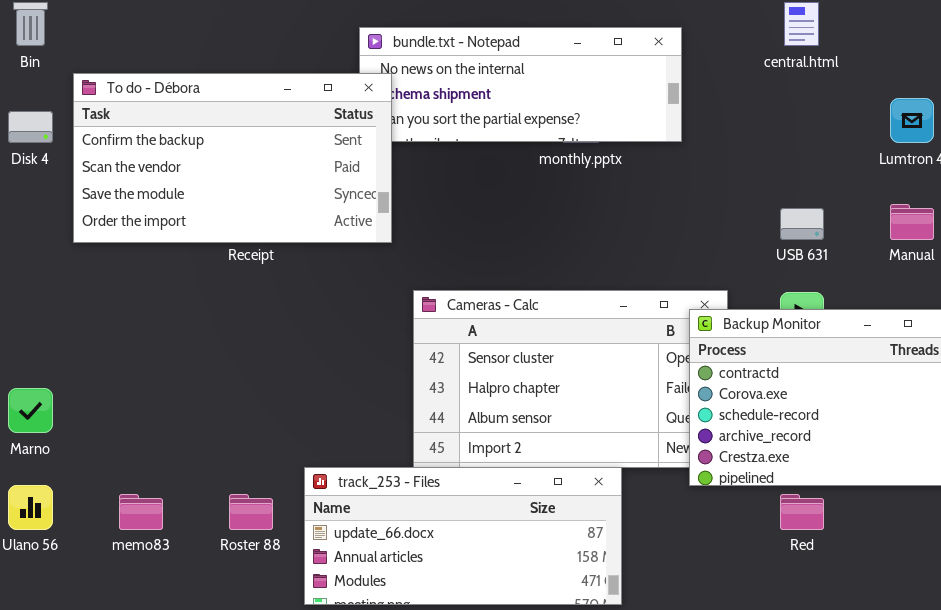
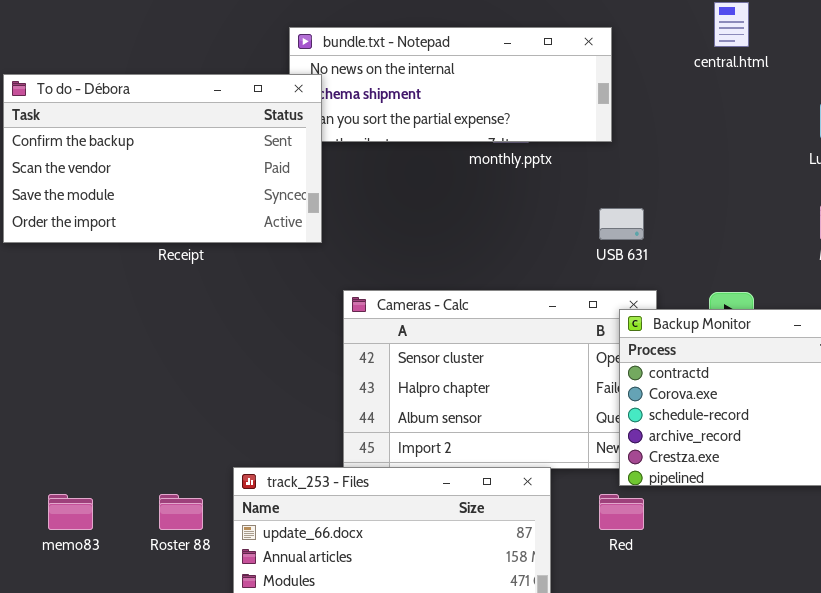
USB 631: [780,208,824,240] -> [599,208,644,240], moved
Red: [780,494,824,530] -> [599,494,644,530], moved

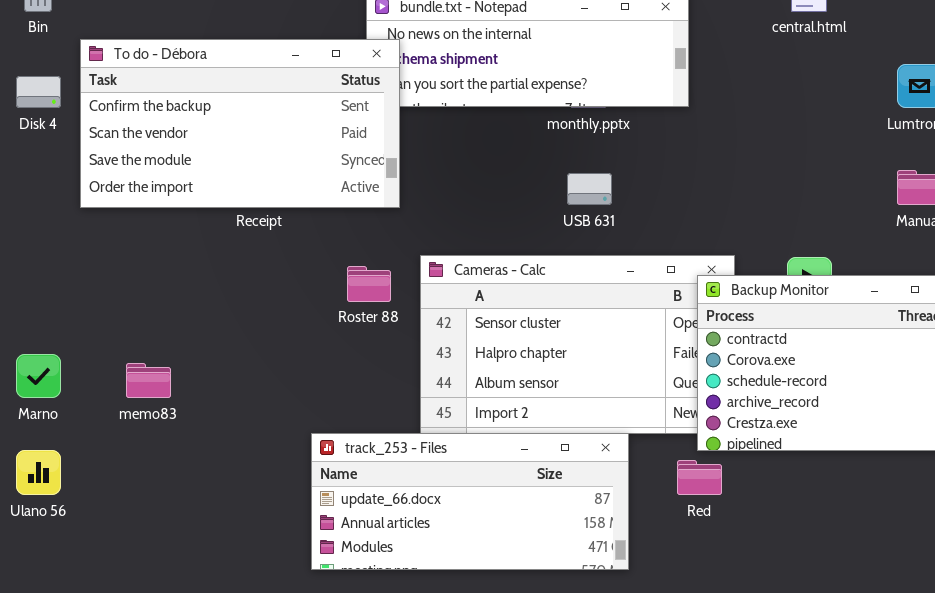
USB 631: [599,208,644,240] -> [567,173,612,205], moved
memo83: [48,494,93,530] -> [126,363,171,398], moved
Roster 88: [159,494,203,530] -> [347,266,391,302], moved

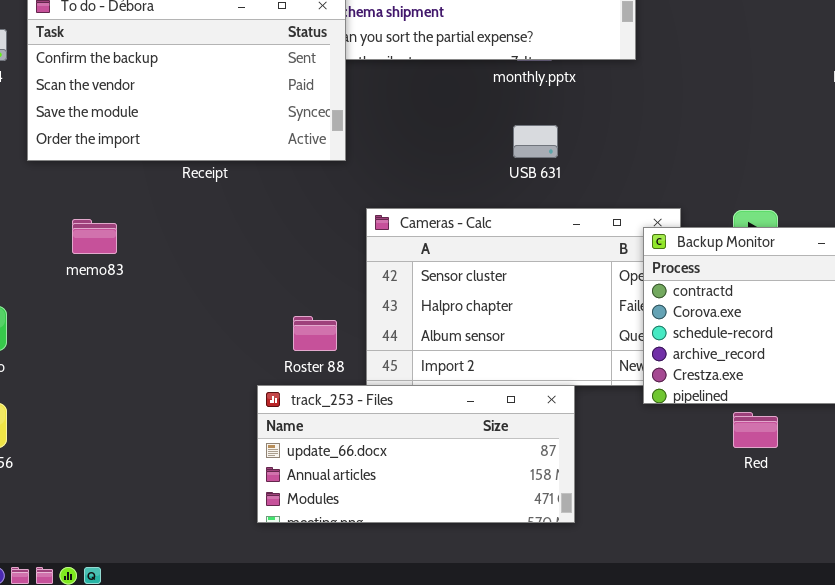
Roster 88: [347,266,391,302] -> [293,316,337,351], moved
memo83: [126,363,171,398] -> [72,219,117,254], moved
Red: [677,460,722,495] -> [733,412,778,448], moved

